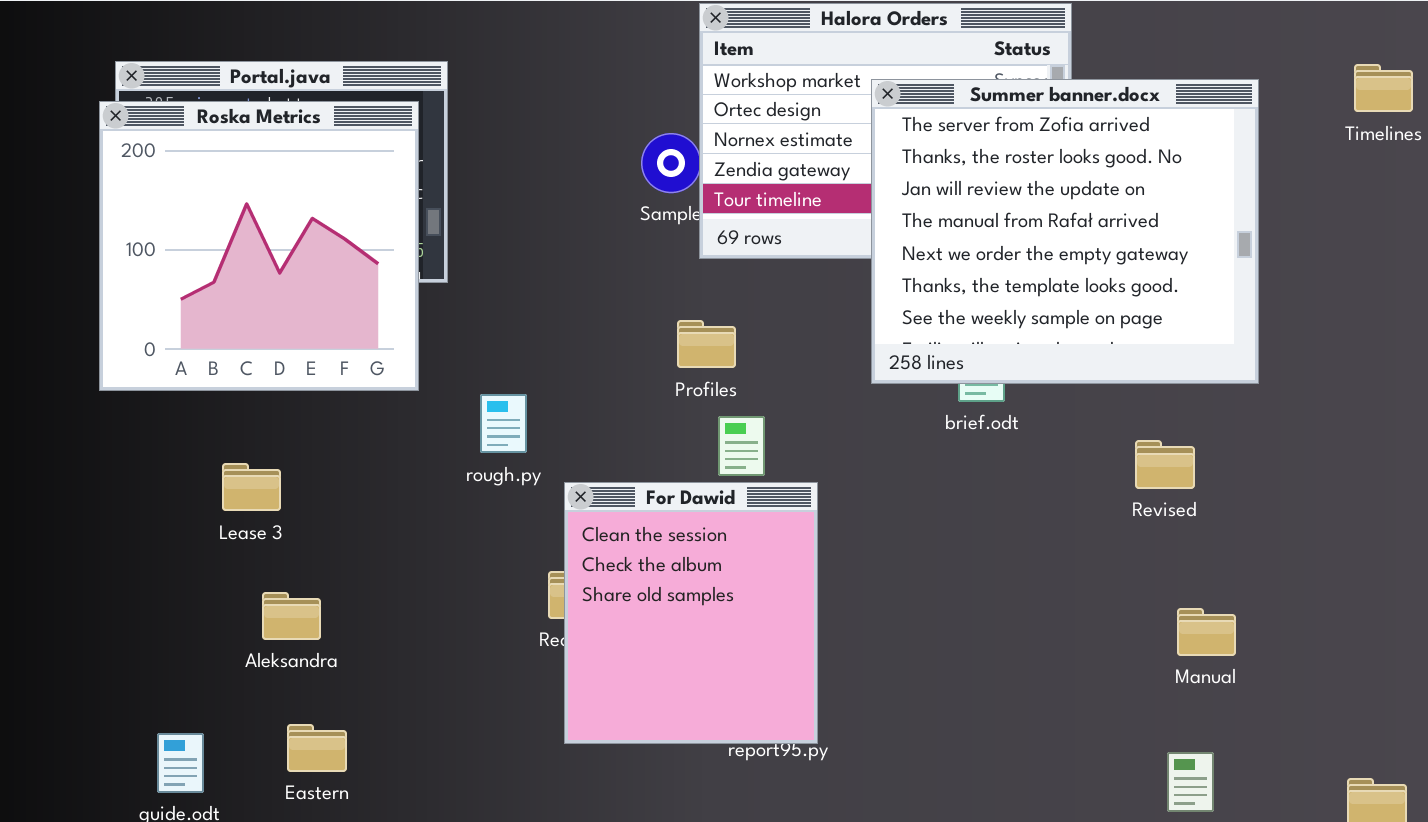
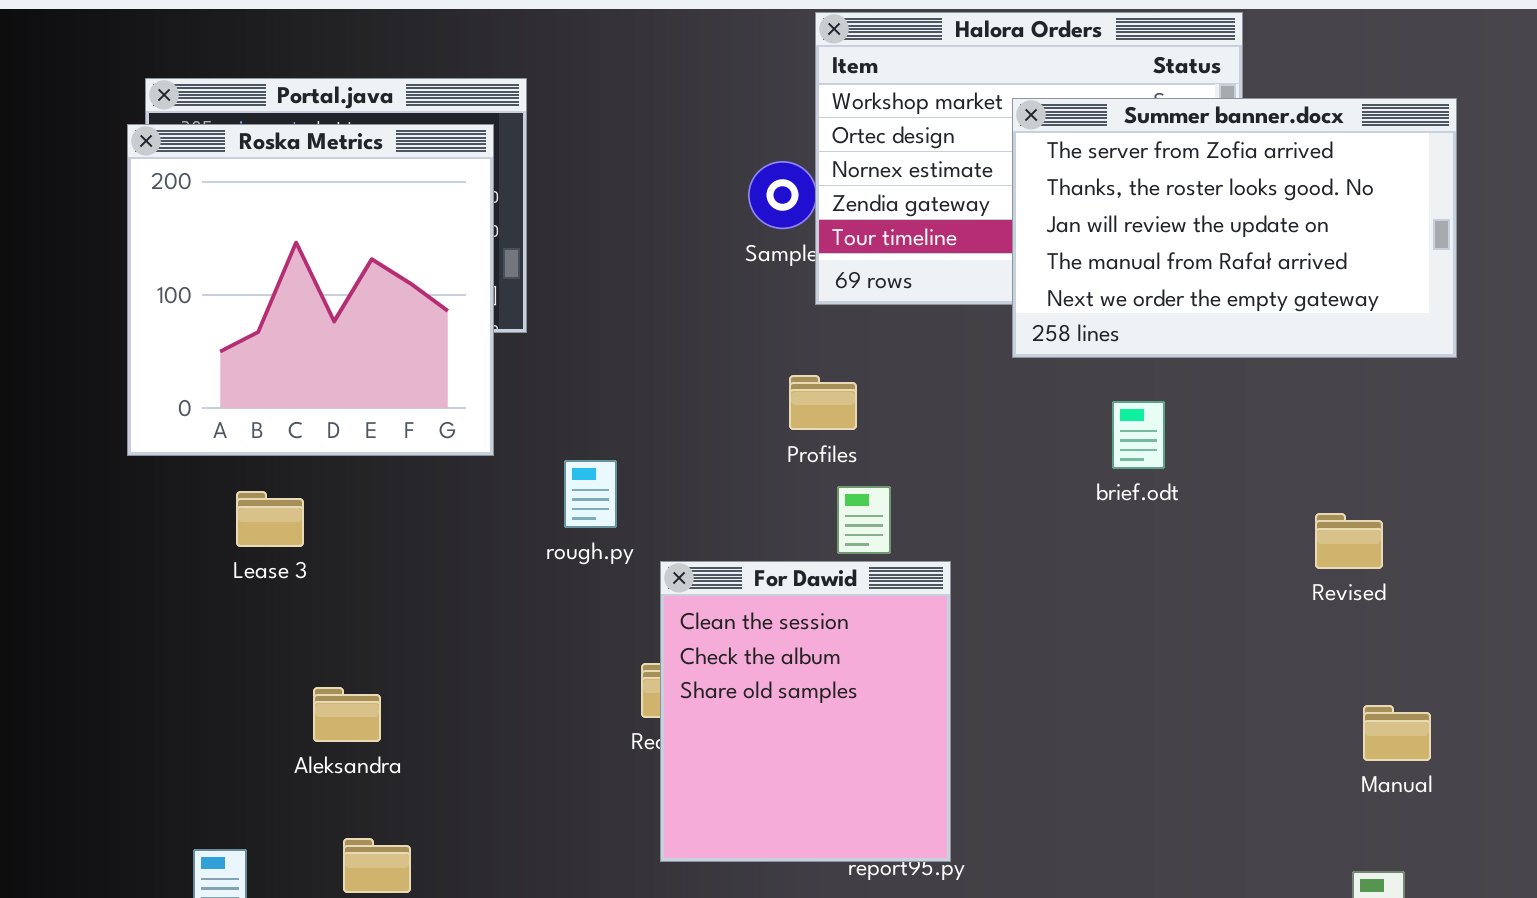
Summer banner.docx: [871,79,1259,384] -> [1012,98,1457,358], resized
Lease 3: [222,463,281,511] -> [236,491,304,547], moved

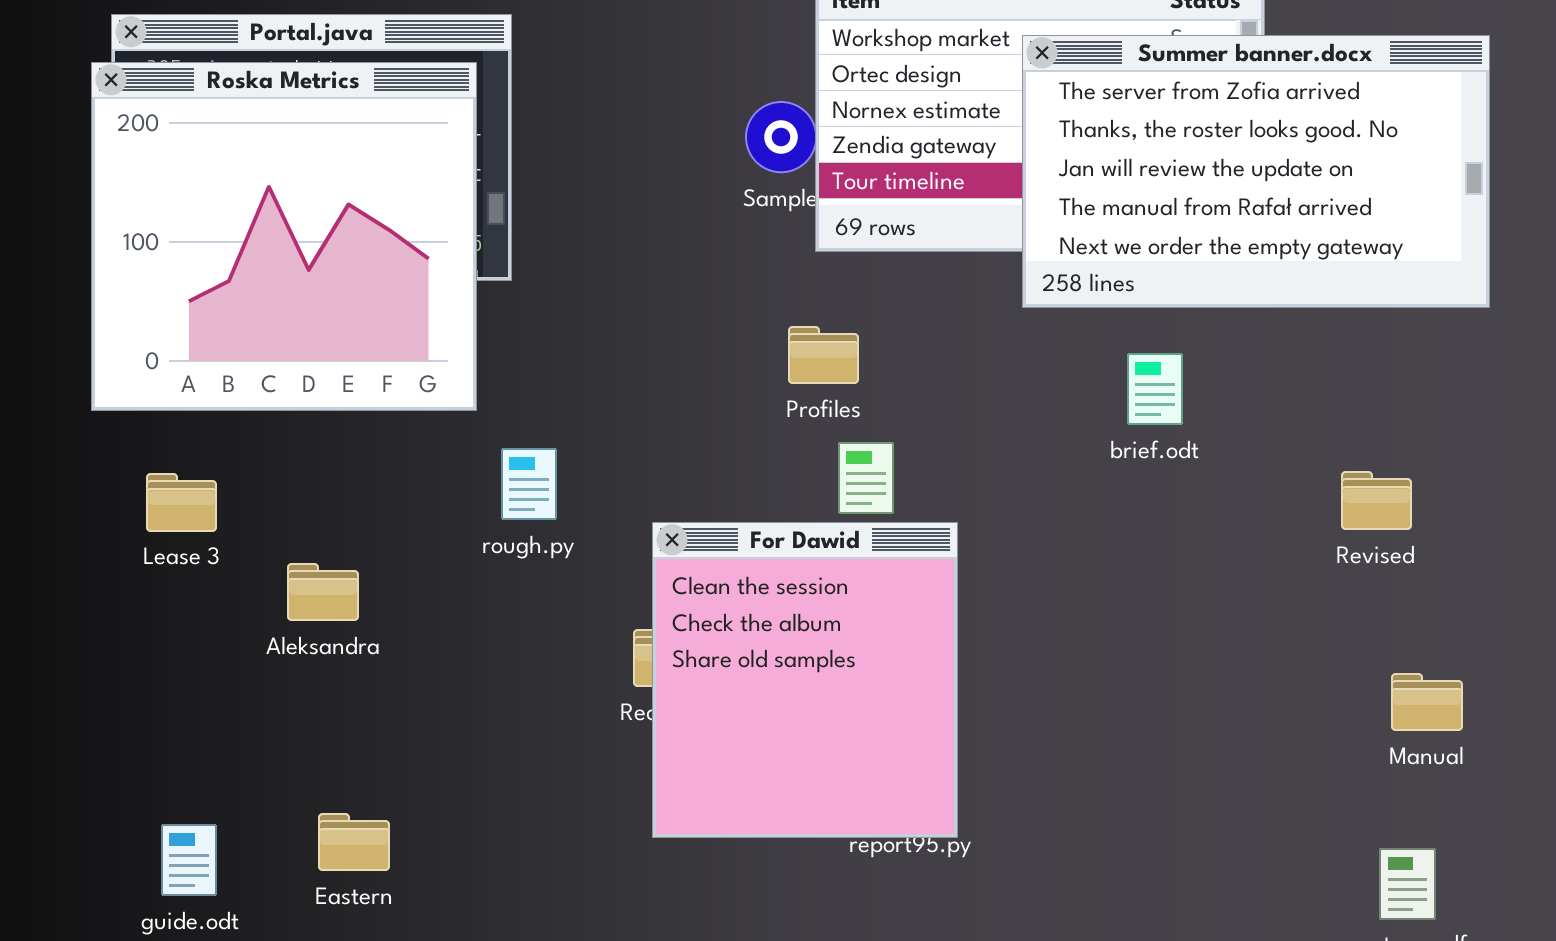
rough.py: [564,460,617,528] -> [501,448,557,520], moved
Lease 3: [236,491,304,547] -> [146,473,217,532], moved
Aleksandra: [313,687,381,742] -> [287,563,359,621], moved

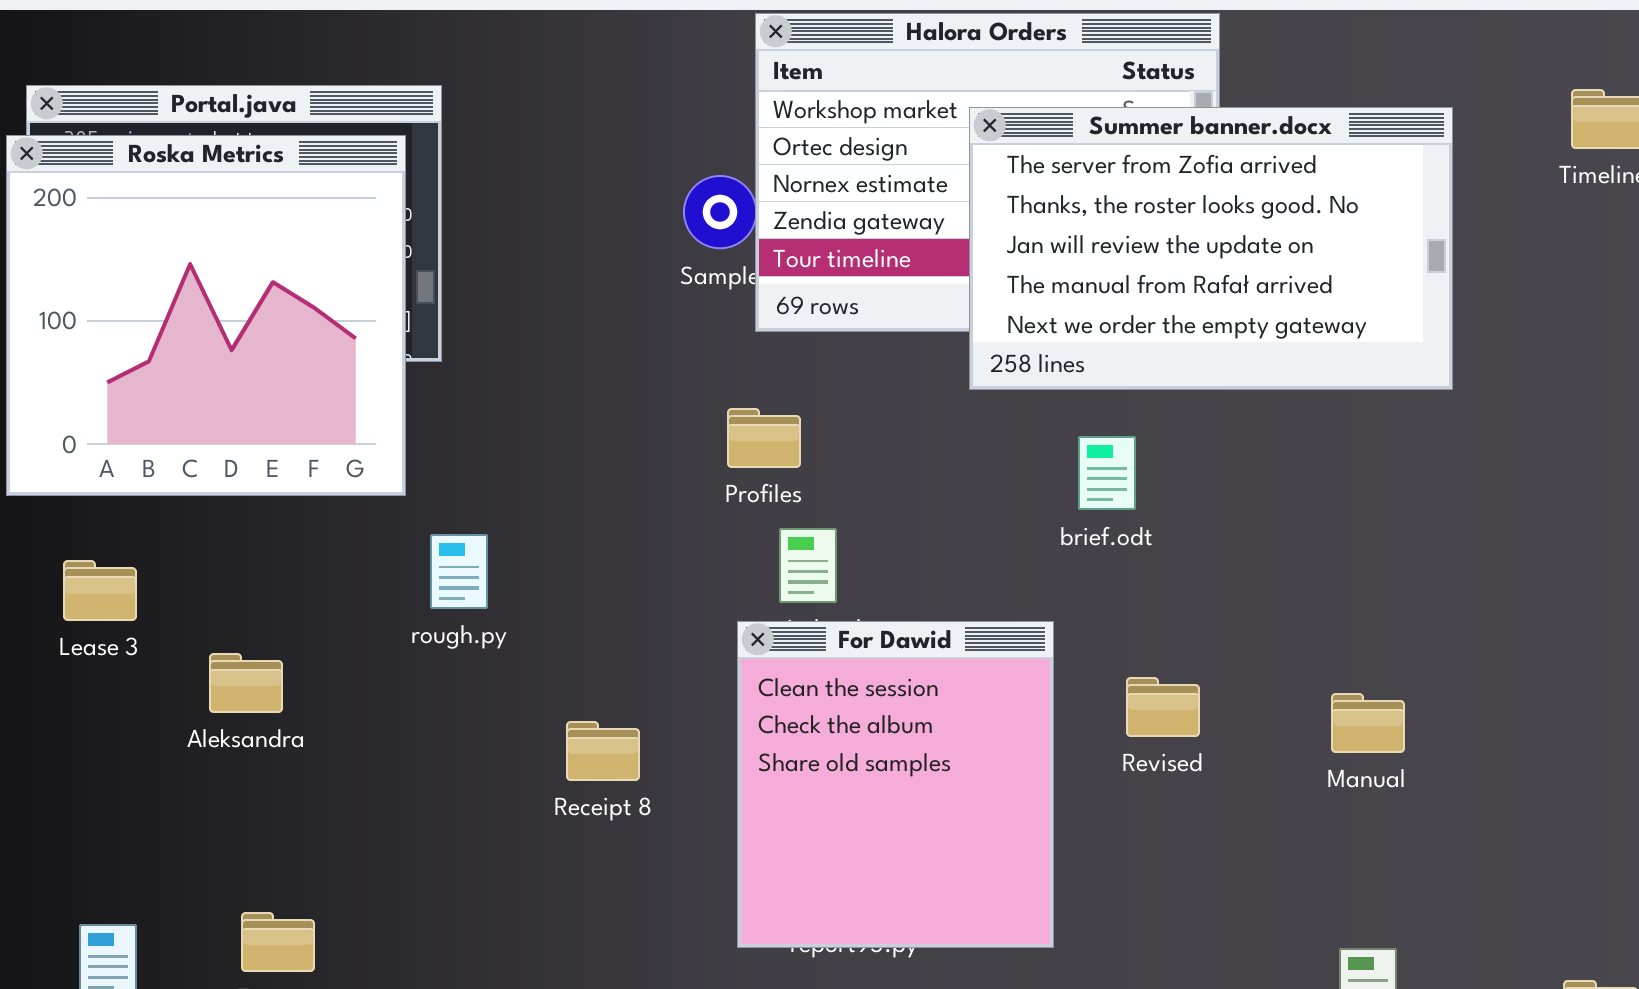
Revised: [1341,471,1412,530] -> [1126,677,1200,737], moved
For Dawid: [652,522,958,838] -> [737,621,1054,948], moved
Manual: [1391,673,1463,731] -> [1331,693,1405,753], moved

